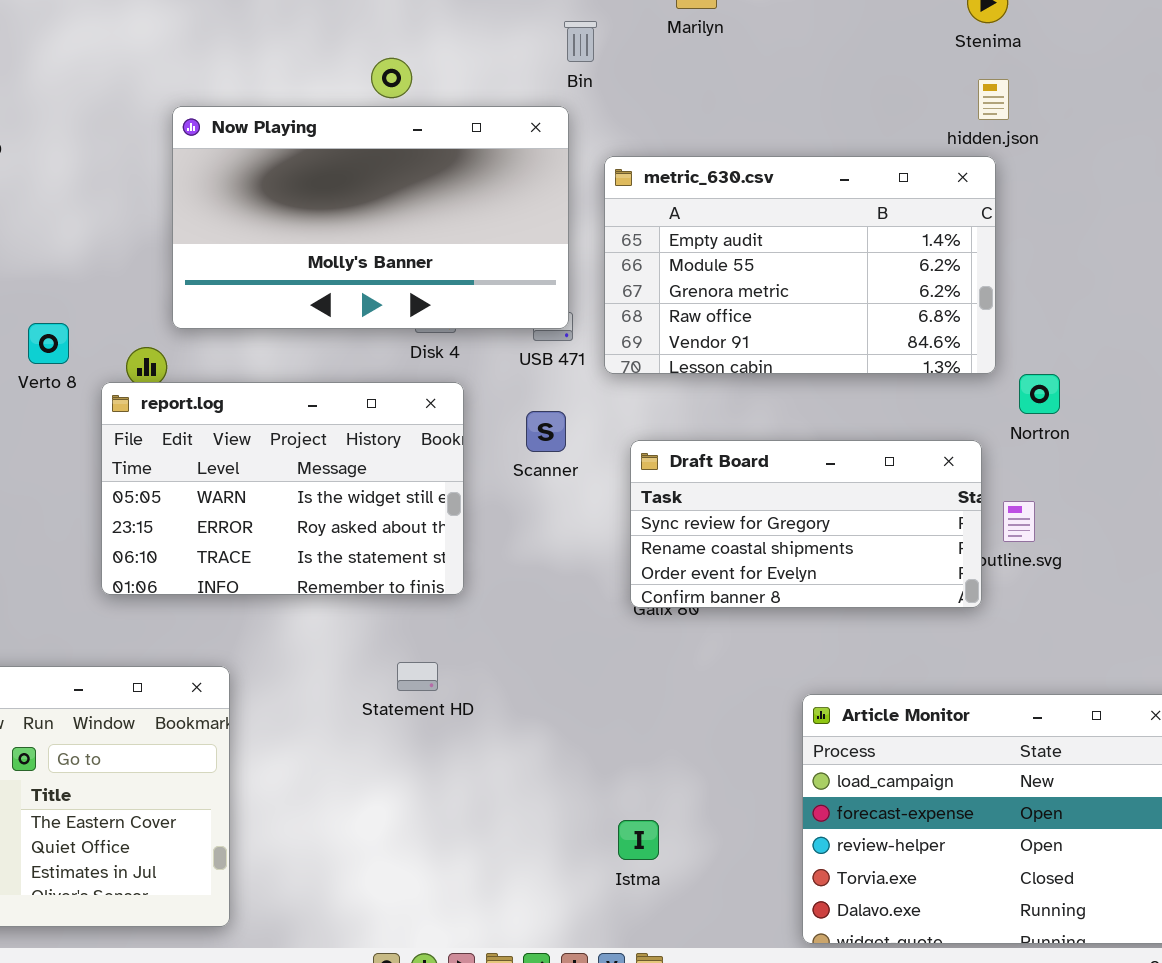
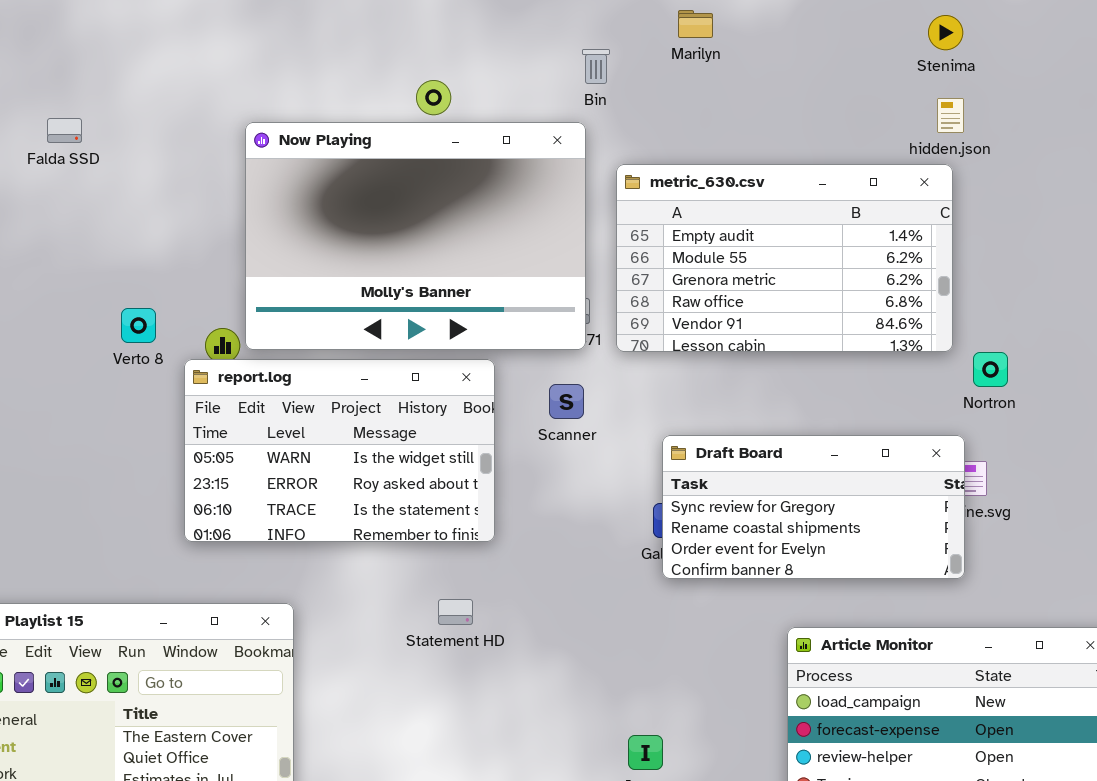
Now Playing: [172,106,569,329] -> [245,122,586,350], resized
Draft Board: [630,440,982,608] -> [662,435,965,579], moved

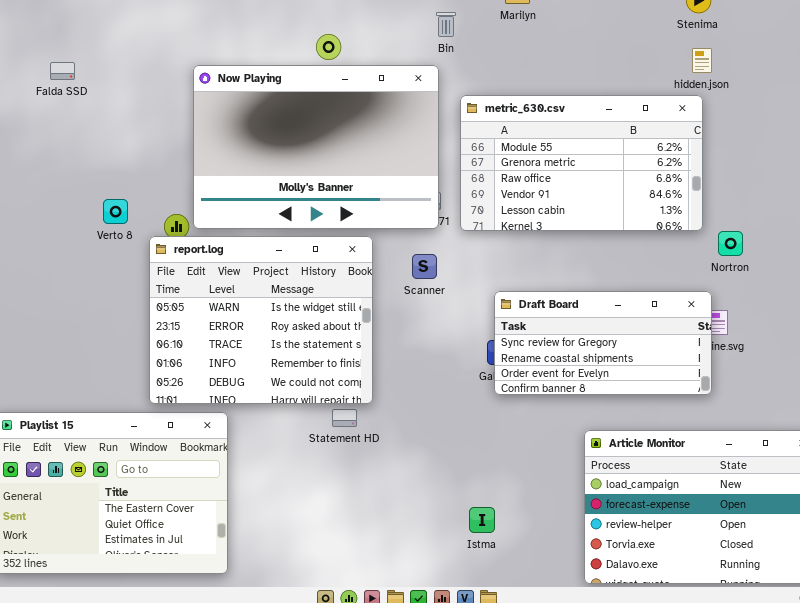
metric_630.csv: [616,164,953,352] -> [460,95,703,231], scrolled down 1 row
report.log: [184,359,495,542] -> [149,236,373,404], resized

